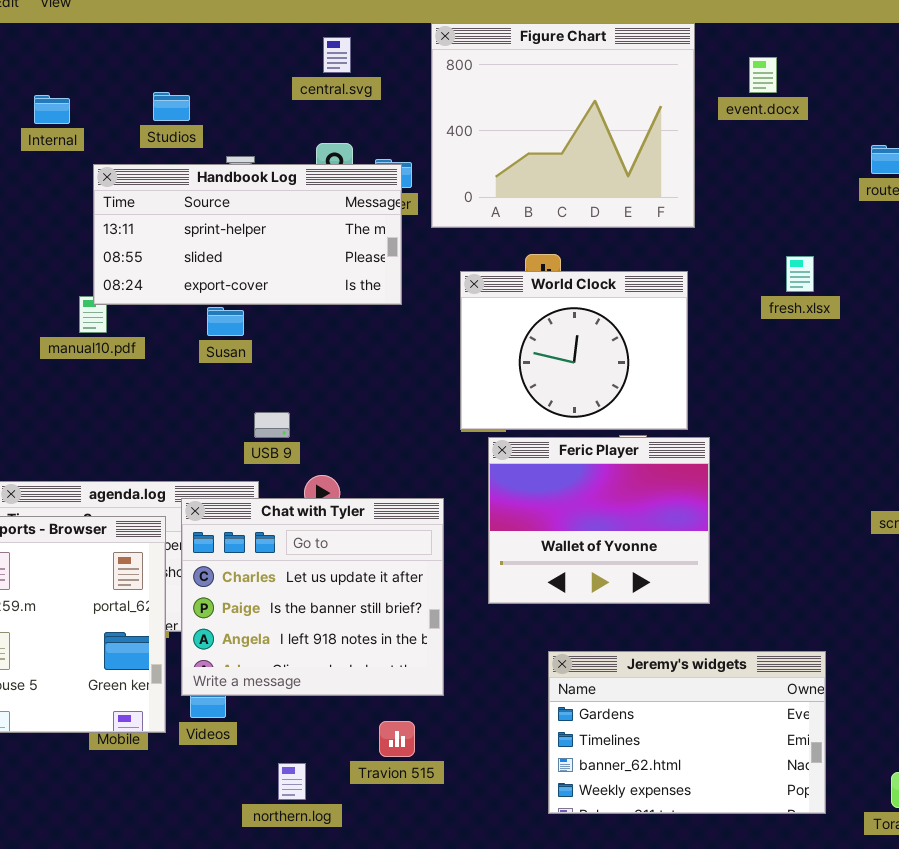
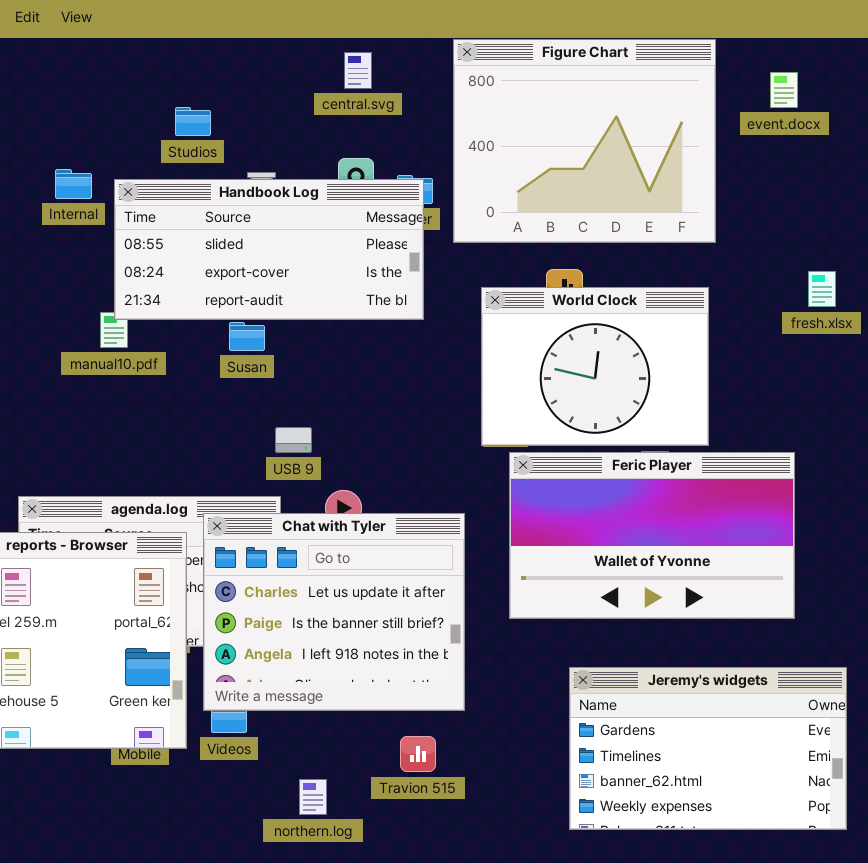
Internal: [34,95,70,124] -> [55,169,92,199], moved
Handbook Log: [93,164,402,305] -> [114,179,424,320], scrolled down 1 row
Feric Player: [488,437,710,604] -> [509,452,795,619], resized

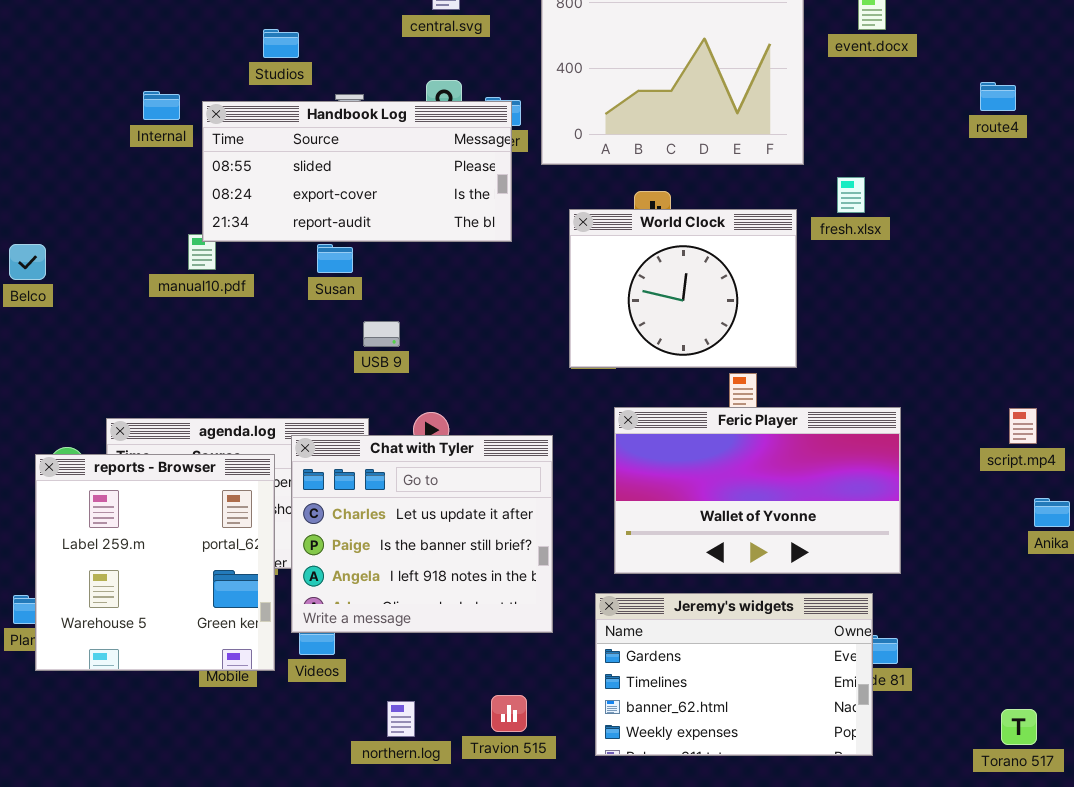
fresh.xlsx: [808,271,836,307] -> [837,177,865,213], moved
USB 9: [275,427,312,453] -> [363,321,400,347], moved
Feric Player: [509,452,795,619] -> [614,407,901,574], moved
Jeremy's widgets: [569,667,847,830] -> [595,593,873,756], moved
Travion 515: [400,736,436,772] -> [491,695,527,732], moved

